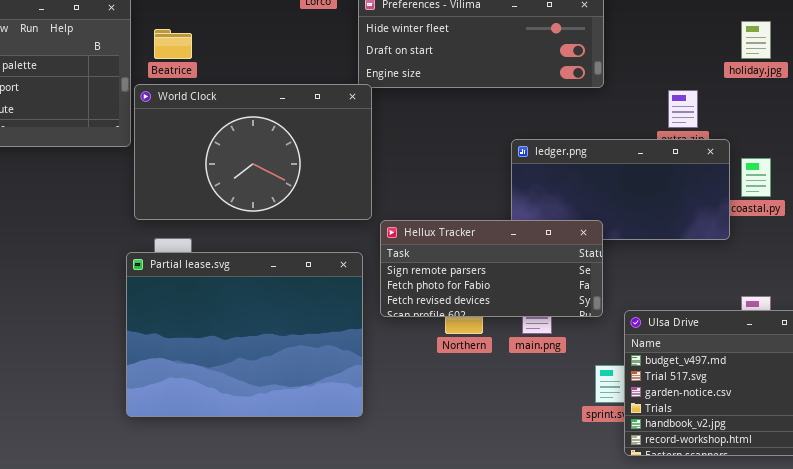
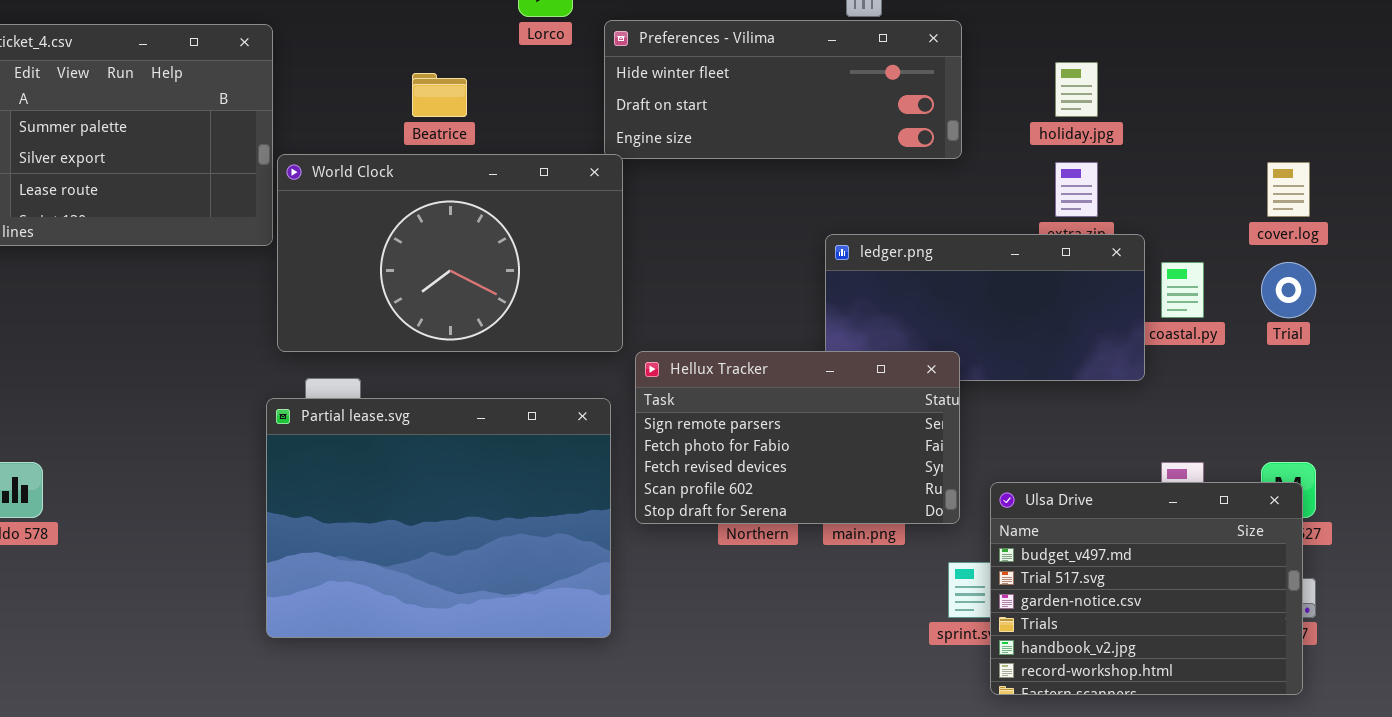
holiday.jpg: [741,21,771,59] -> [1055,62,1098,117], moved
Beatrice: [154,29,192,59] -> [412,73,467,117], moved
Hellux Tracker: [380,220,603,317] -> [635,351,960,524], resized

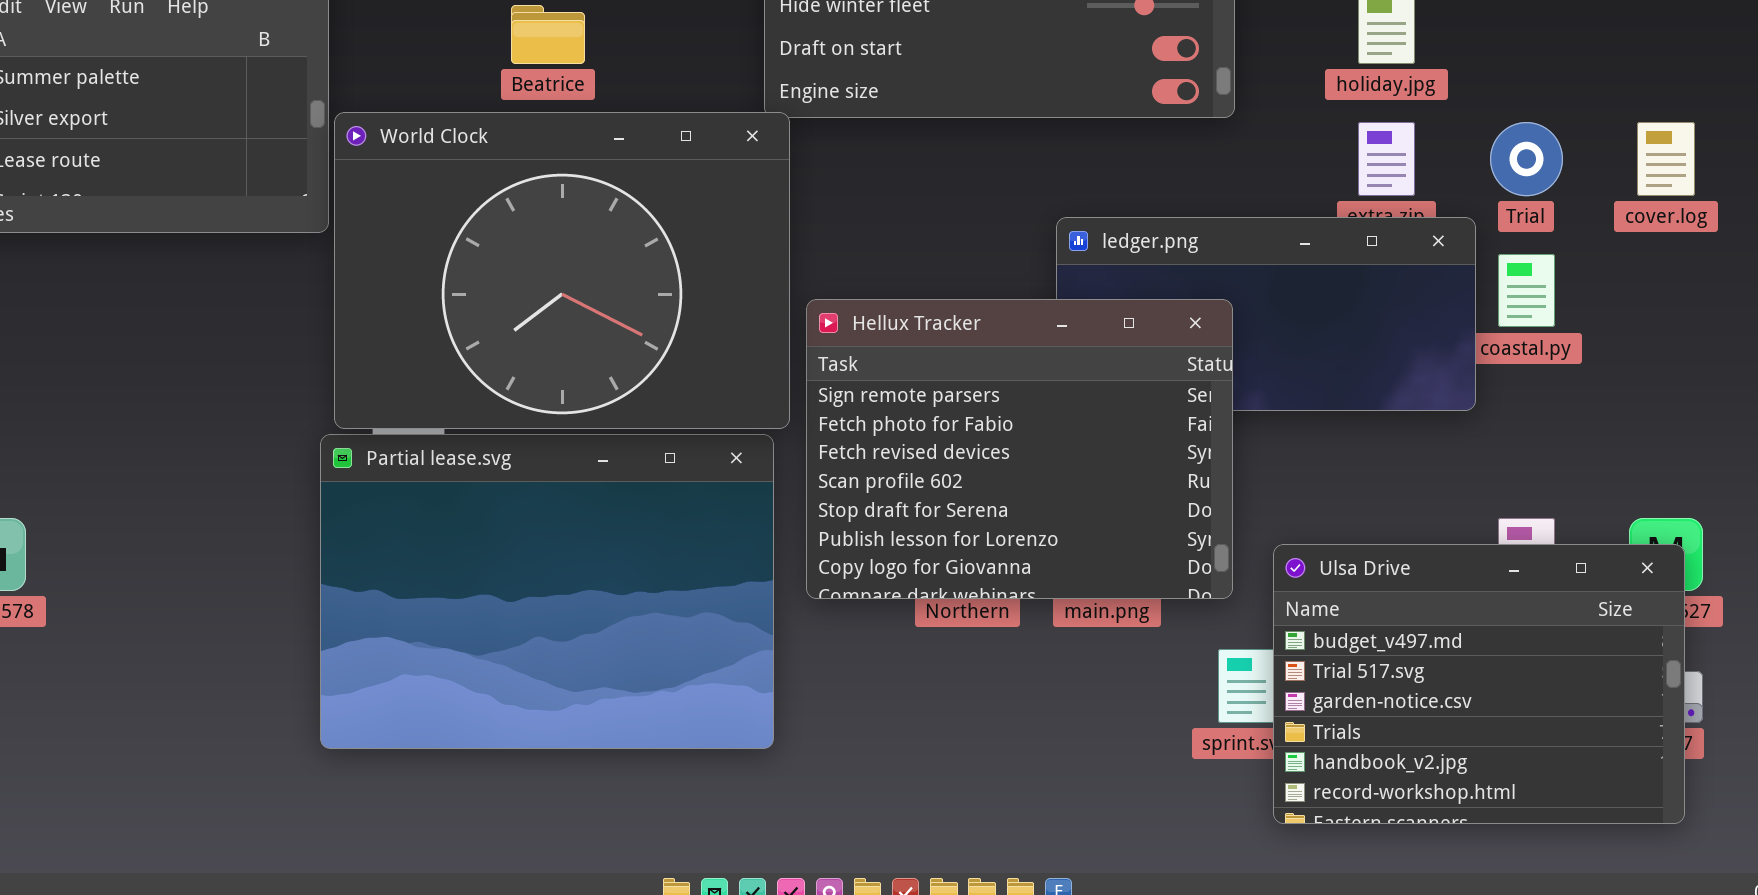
World Clock: [277,154,623,352] -> [334,112,790,429], resized
Trial: [1261,262,1316,318] -> [1490,122,1563,196], moved
Hellux Tracker: [635,351,960,524] -> [806,299,1233,599], resized

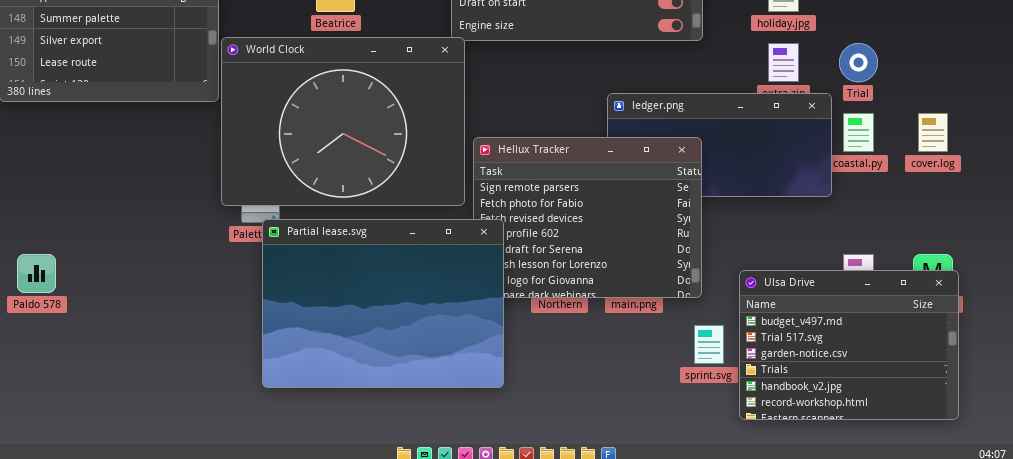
cover.log: [1637,122,1695,196] -> [918,113,948,152], moved
Partial lease.svg: [320,434,774,749] -> [262,219,504,388], moved
Ulsa Drive: [1273,544,1685,824] -> [739,270,959,420], moved

